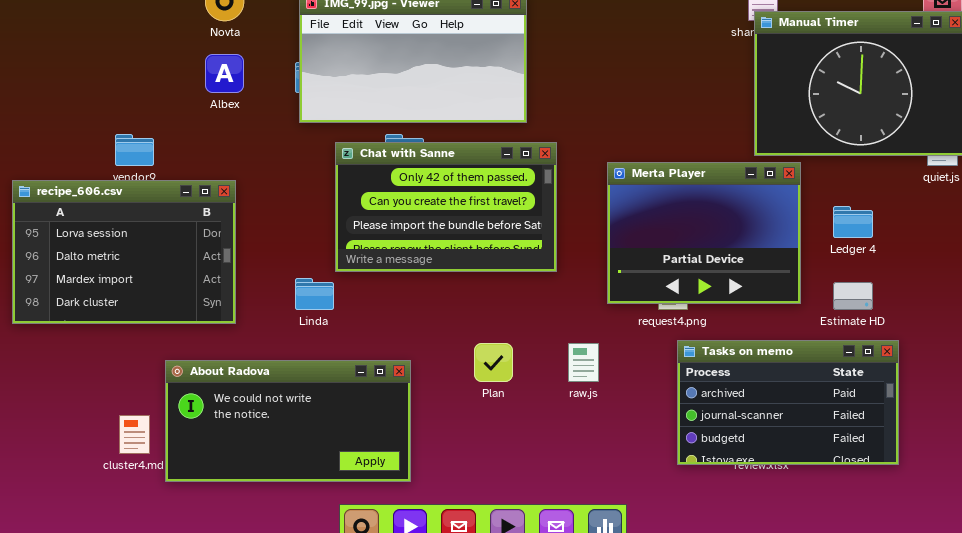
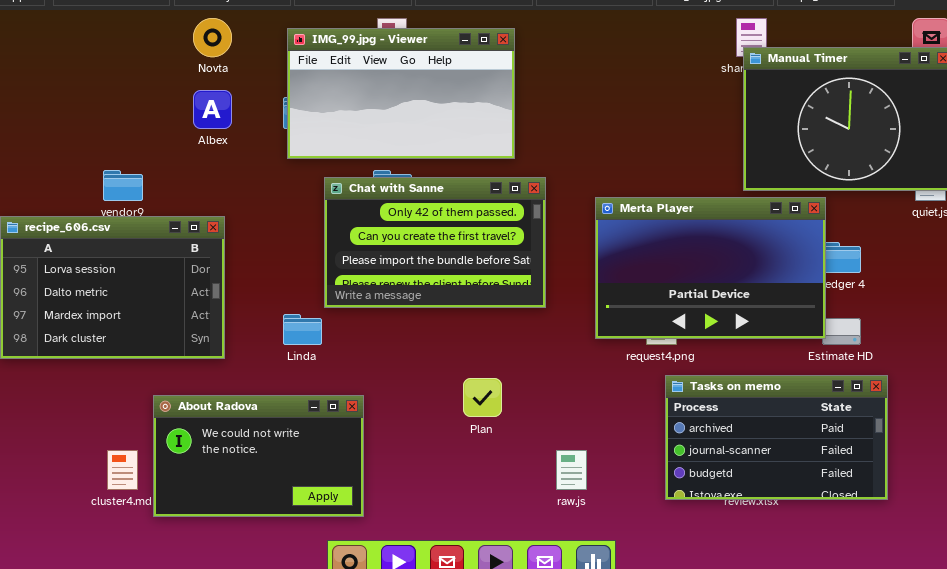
Merta Player: [607,162,801,304] -> [595,197,826,339], resized
raw.js: [568,343,599,382] -> [556,450,587,490], moved
About Radova: [165,360,411,482] -> [153,395,364,517], resized

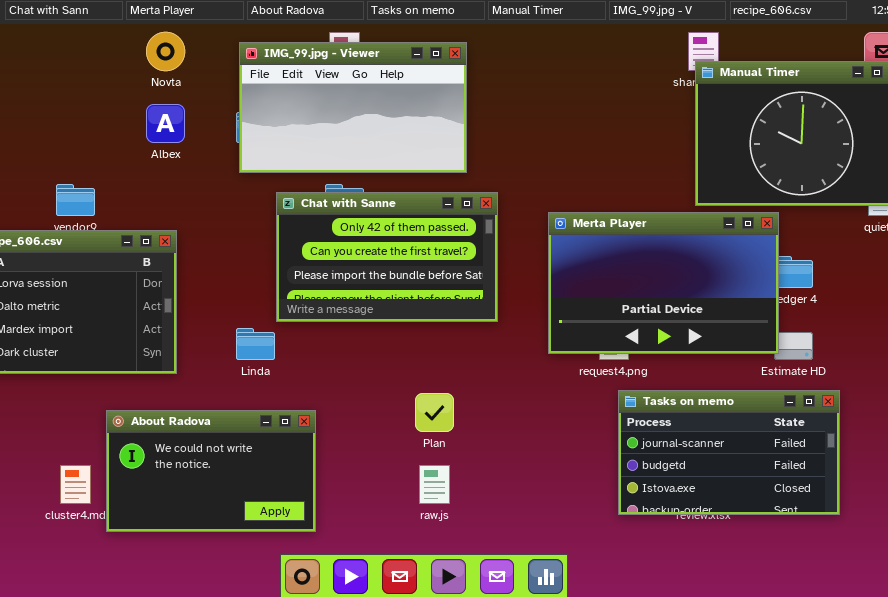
Tasks on memo: [665,375,888,500] -> [618,390,840,515], scrolled down 1 row
raw.js: [556,450,587,490] -> [419,465,450,504], moved

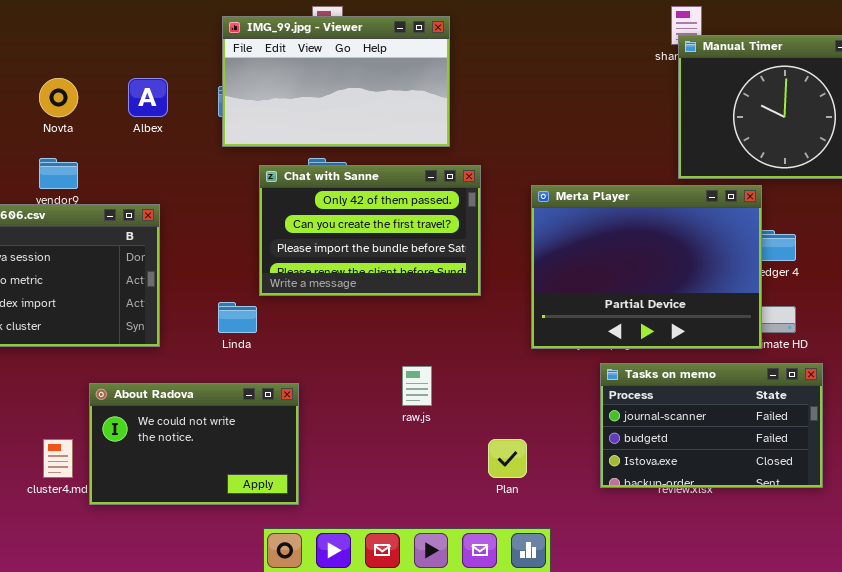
Novta: [146,32,185,71] -> [39,78,78,117], moved
Merta Player: [548,212,779,354] -> [531,185,762,349], resized
Plan: [415,393,454,432] -> [488,439,527,478], moved
raw.js: [419,465,450,504] -> [402,366,432,406], moved

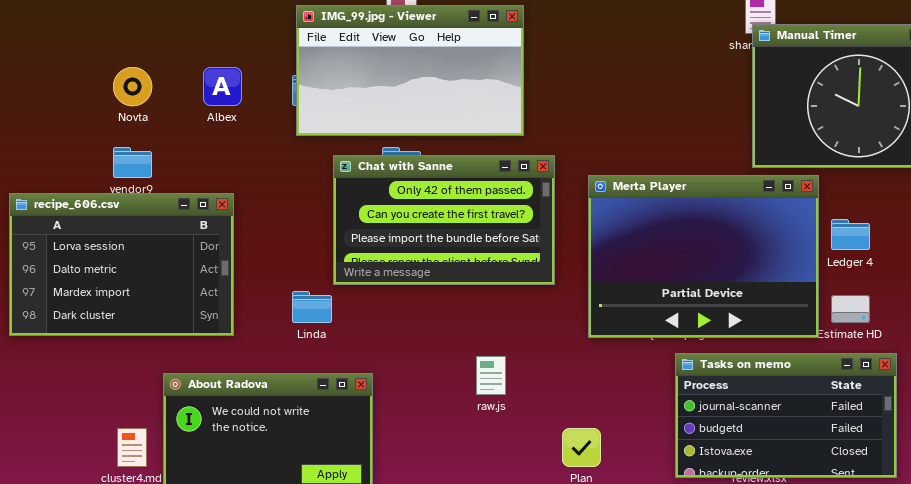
Merta Player: [531,185,762,349] -> [588,175,819,338], moved

